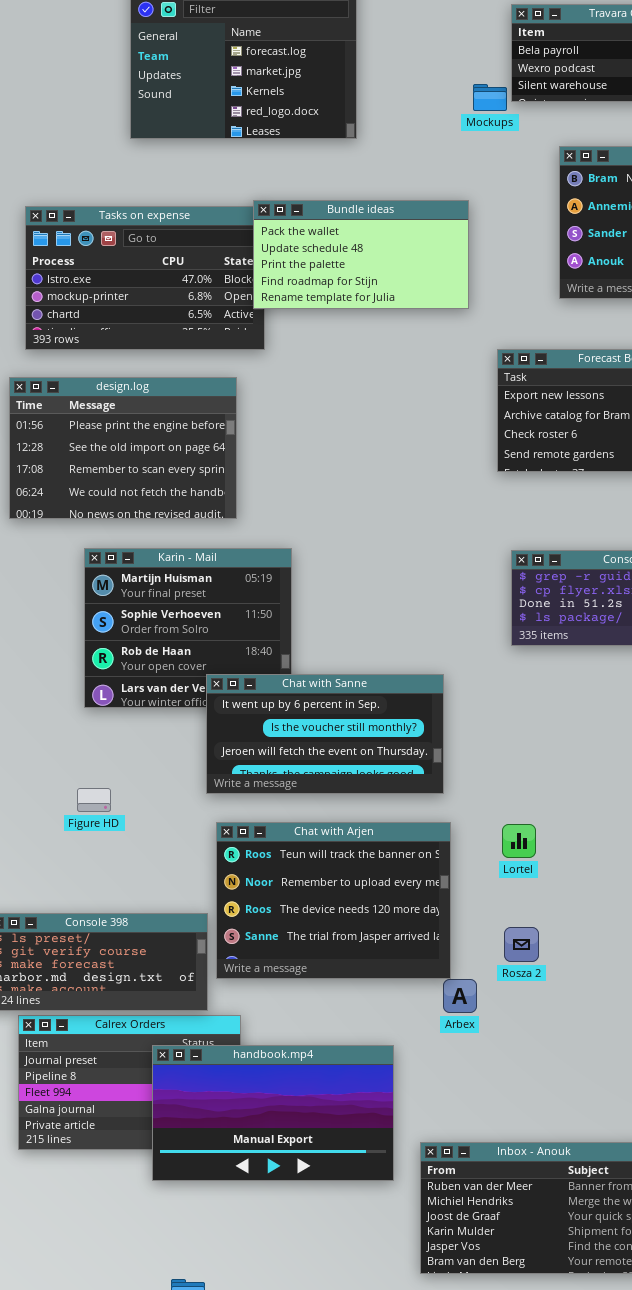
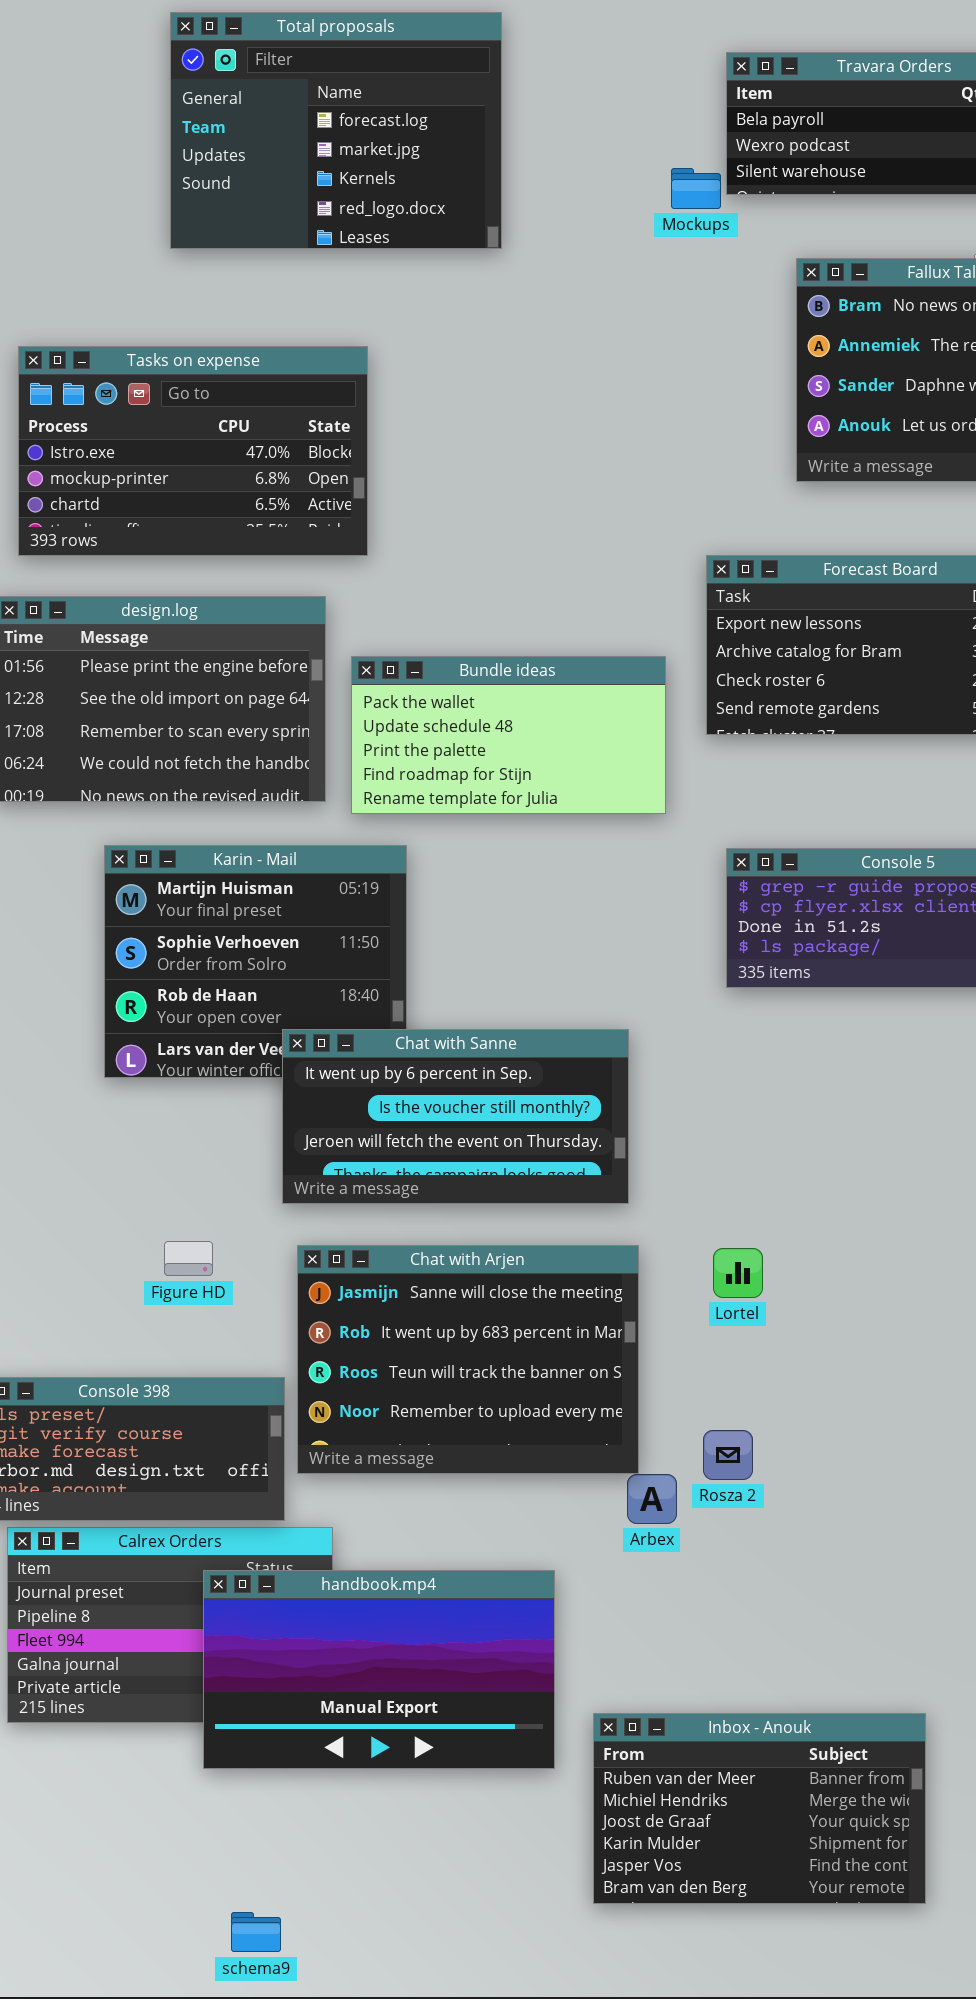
Bundle ideas: [253,200,469,309] -> [351,656,666,814], moved
Figure HD: [77,788,111,812] -> [164,1241,213,1276], moved
Chat with Arjen: [216,822,451,979] -> [297,1245,639,1474], scrolled up 2 rows
Rosza 2: [504,927,539,962] -> [703,1430,753,1480], moved

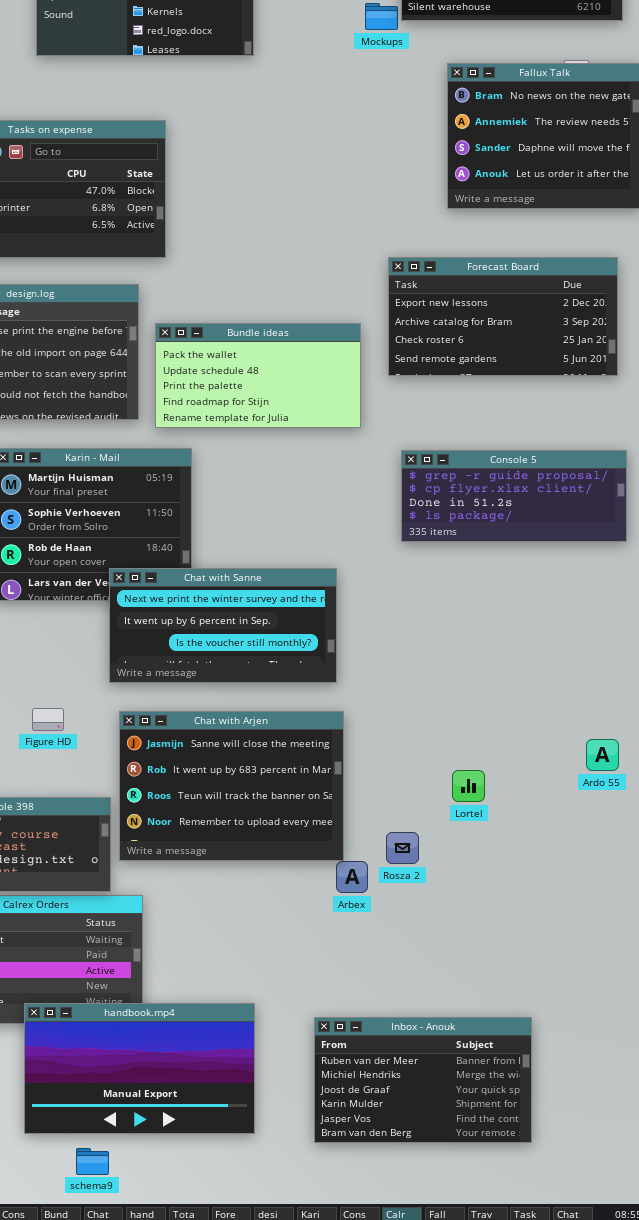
Chat with Sanne: [282,1029,629,1204] -> [109,568,337,683], scrolled up 1 row
Lortel: [713,1248,763,1298] -> [452,770,485,802], moved
handbook.mp4: [203,1570,555,1769] -> [24,1003,255,1134], moved

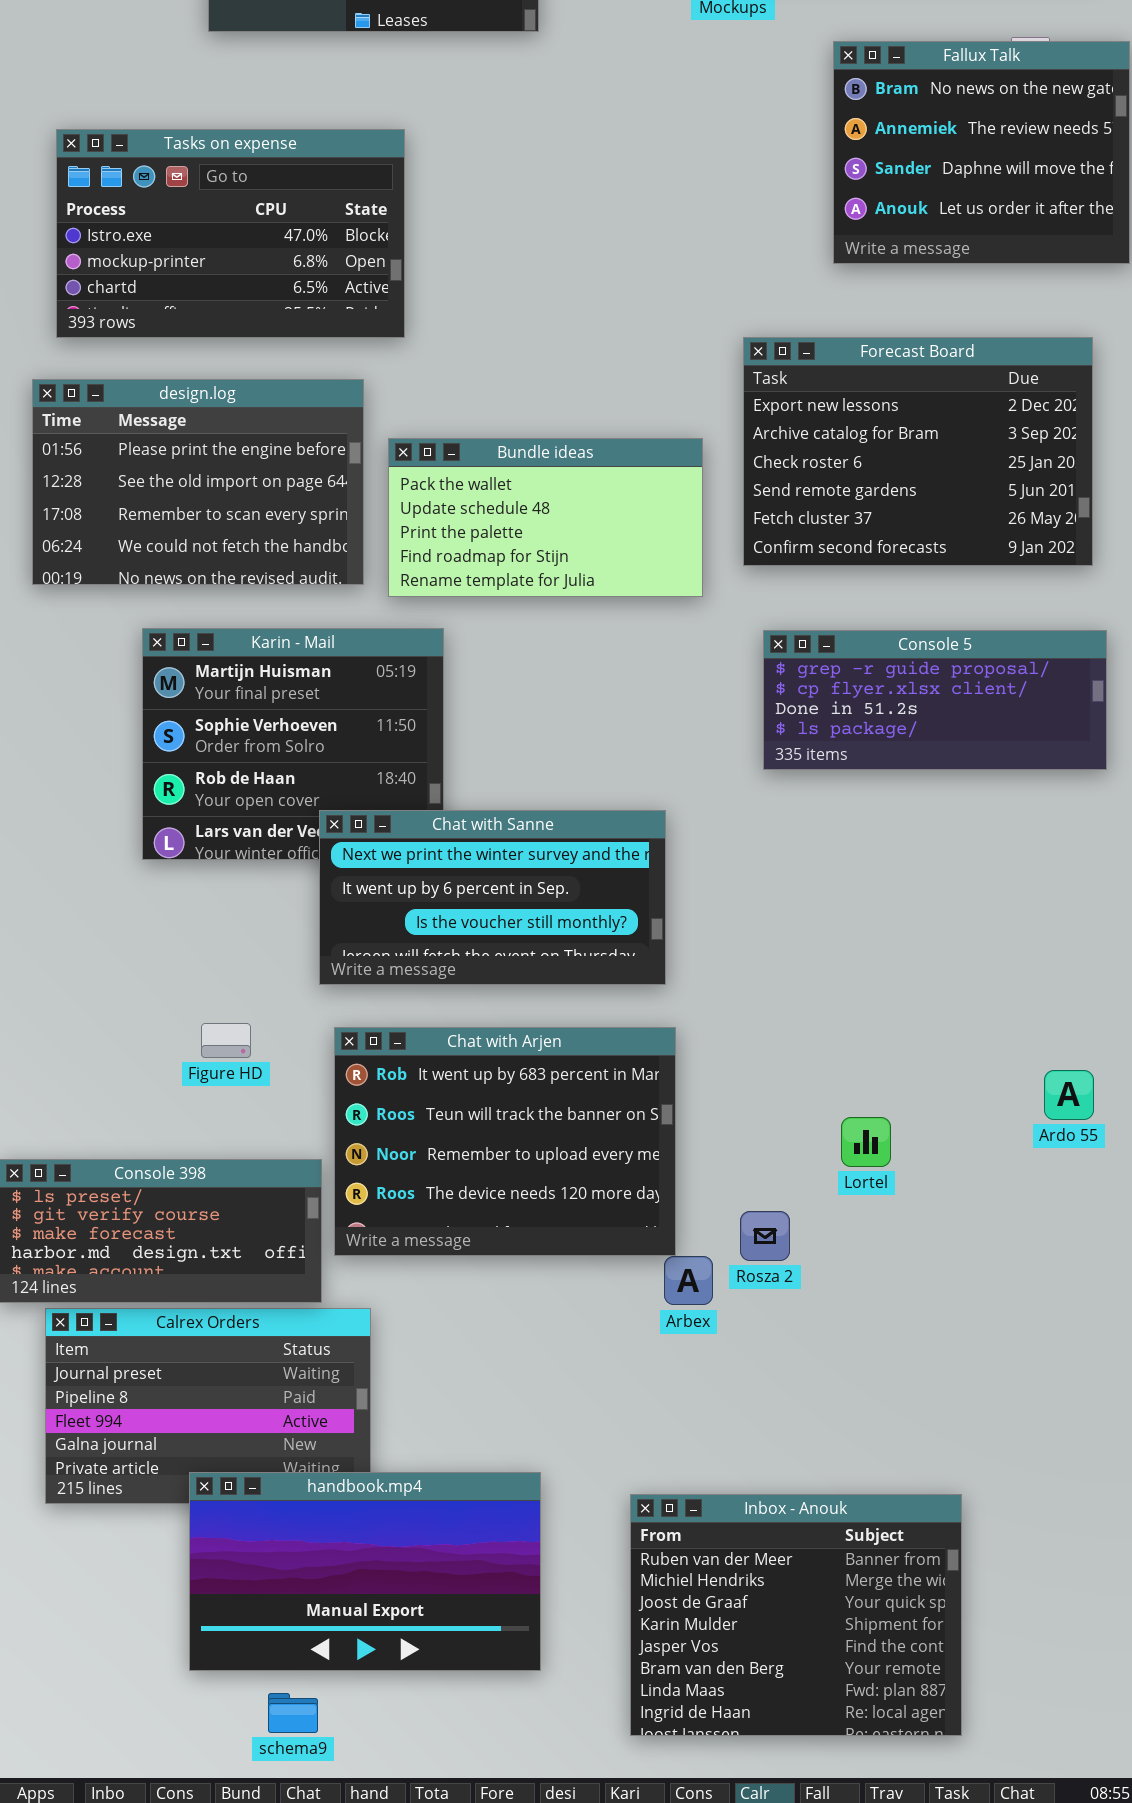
Forecast Board: [388,257,618,376] -> [743,337,1093,566], resized
Chat with Arjen: [119,711,344,861] -> [334,1027,676,1256], scrolled down 1 row
Inbox - Anouk: [314,1017,532,1143] -> [630,1494,962,1736], resized

